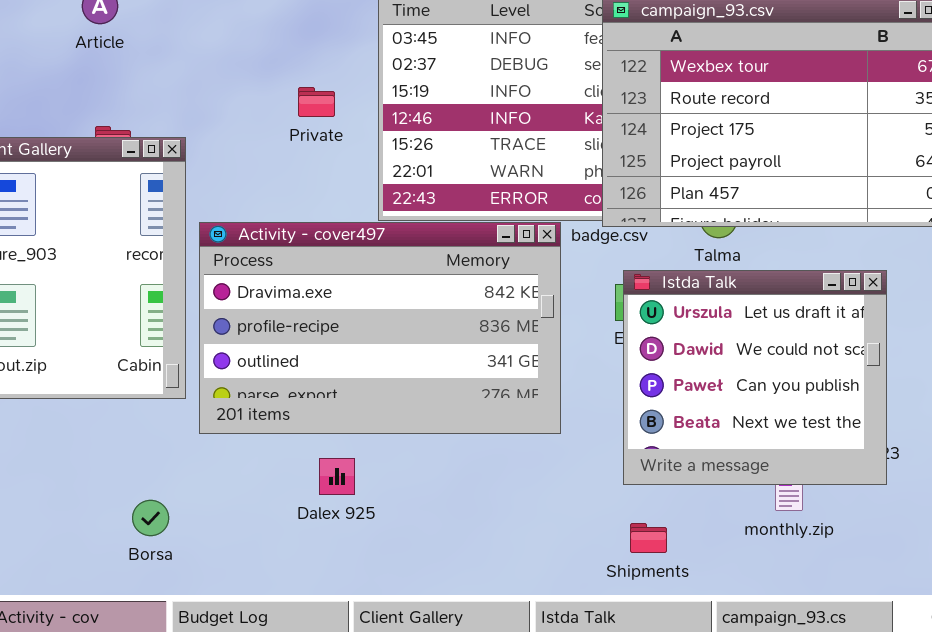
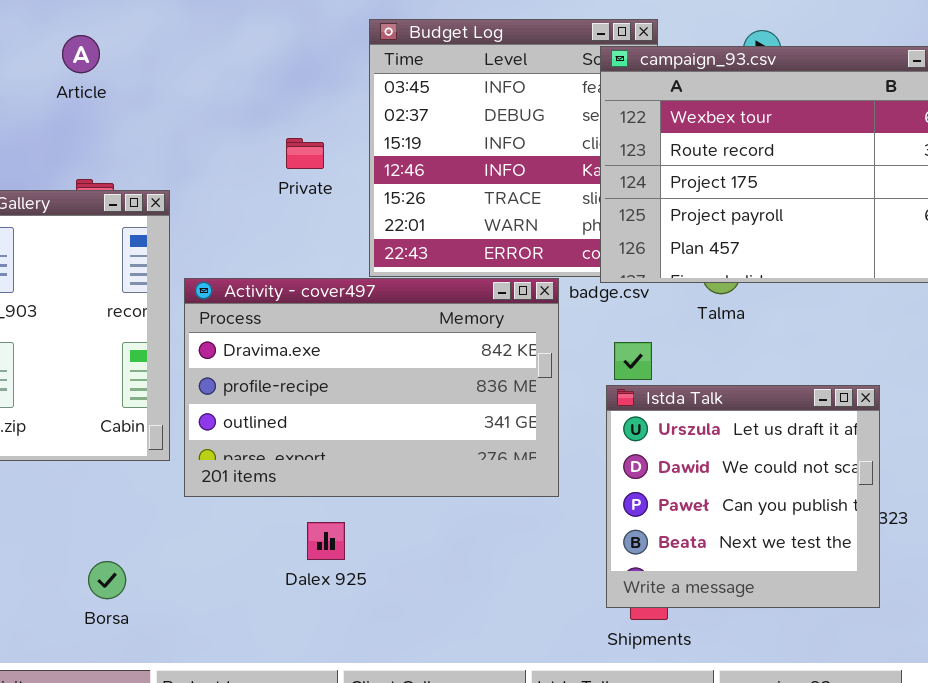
Istda Talk: [623,270,887,485] -> [606,385,880,608], moved
Borsa: [132,500,169,536] -> [88,561,126,599], moved

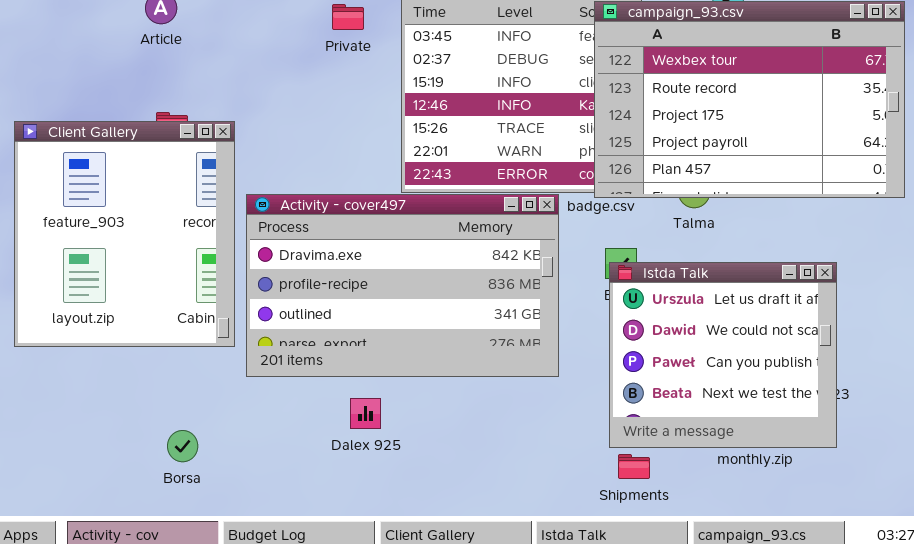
Private: [286,138,324,169] -> [332,4,364,30], moved
Istda Talk: [606,385,880,608] -> [609,262,837,448], moved

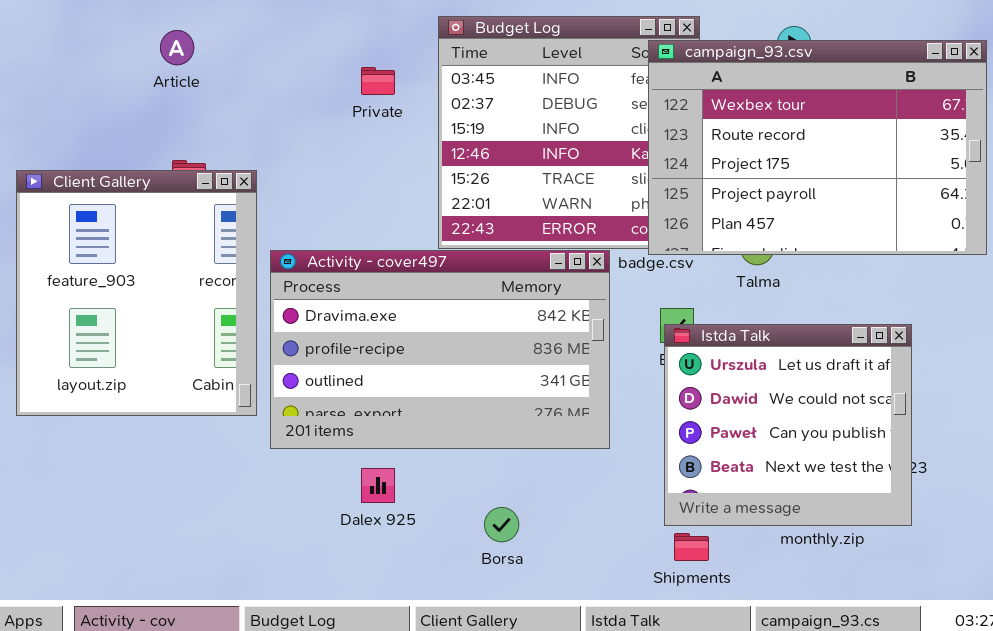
Private: [332,4,364,30] -> [361,67,395,95], moved
Dalex 925: [350,398,381,429] -> [361,468,395,503], moved
Borsa: [167,430,198,462] -> [484,507,519,542], moved

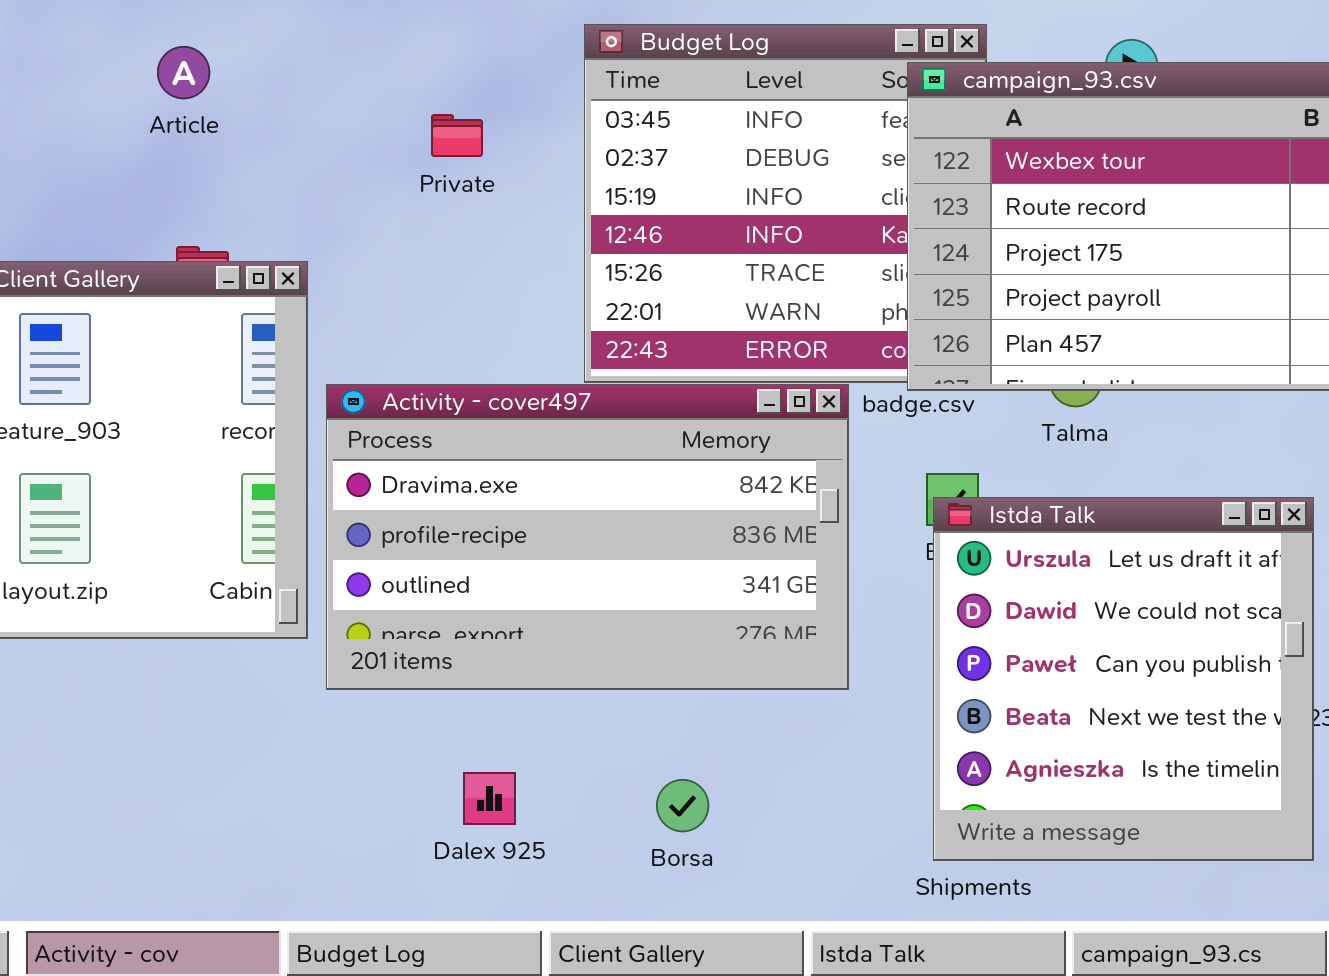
Private: [361,67,395,95] -> [431,114,483,157], moved
Istda Talk: [664,324,912,526] -> [933,497,1314,861], resized
Dalex 925: [361,468,395,503] -> [463,772,516,825], moved

